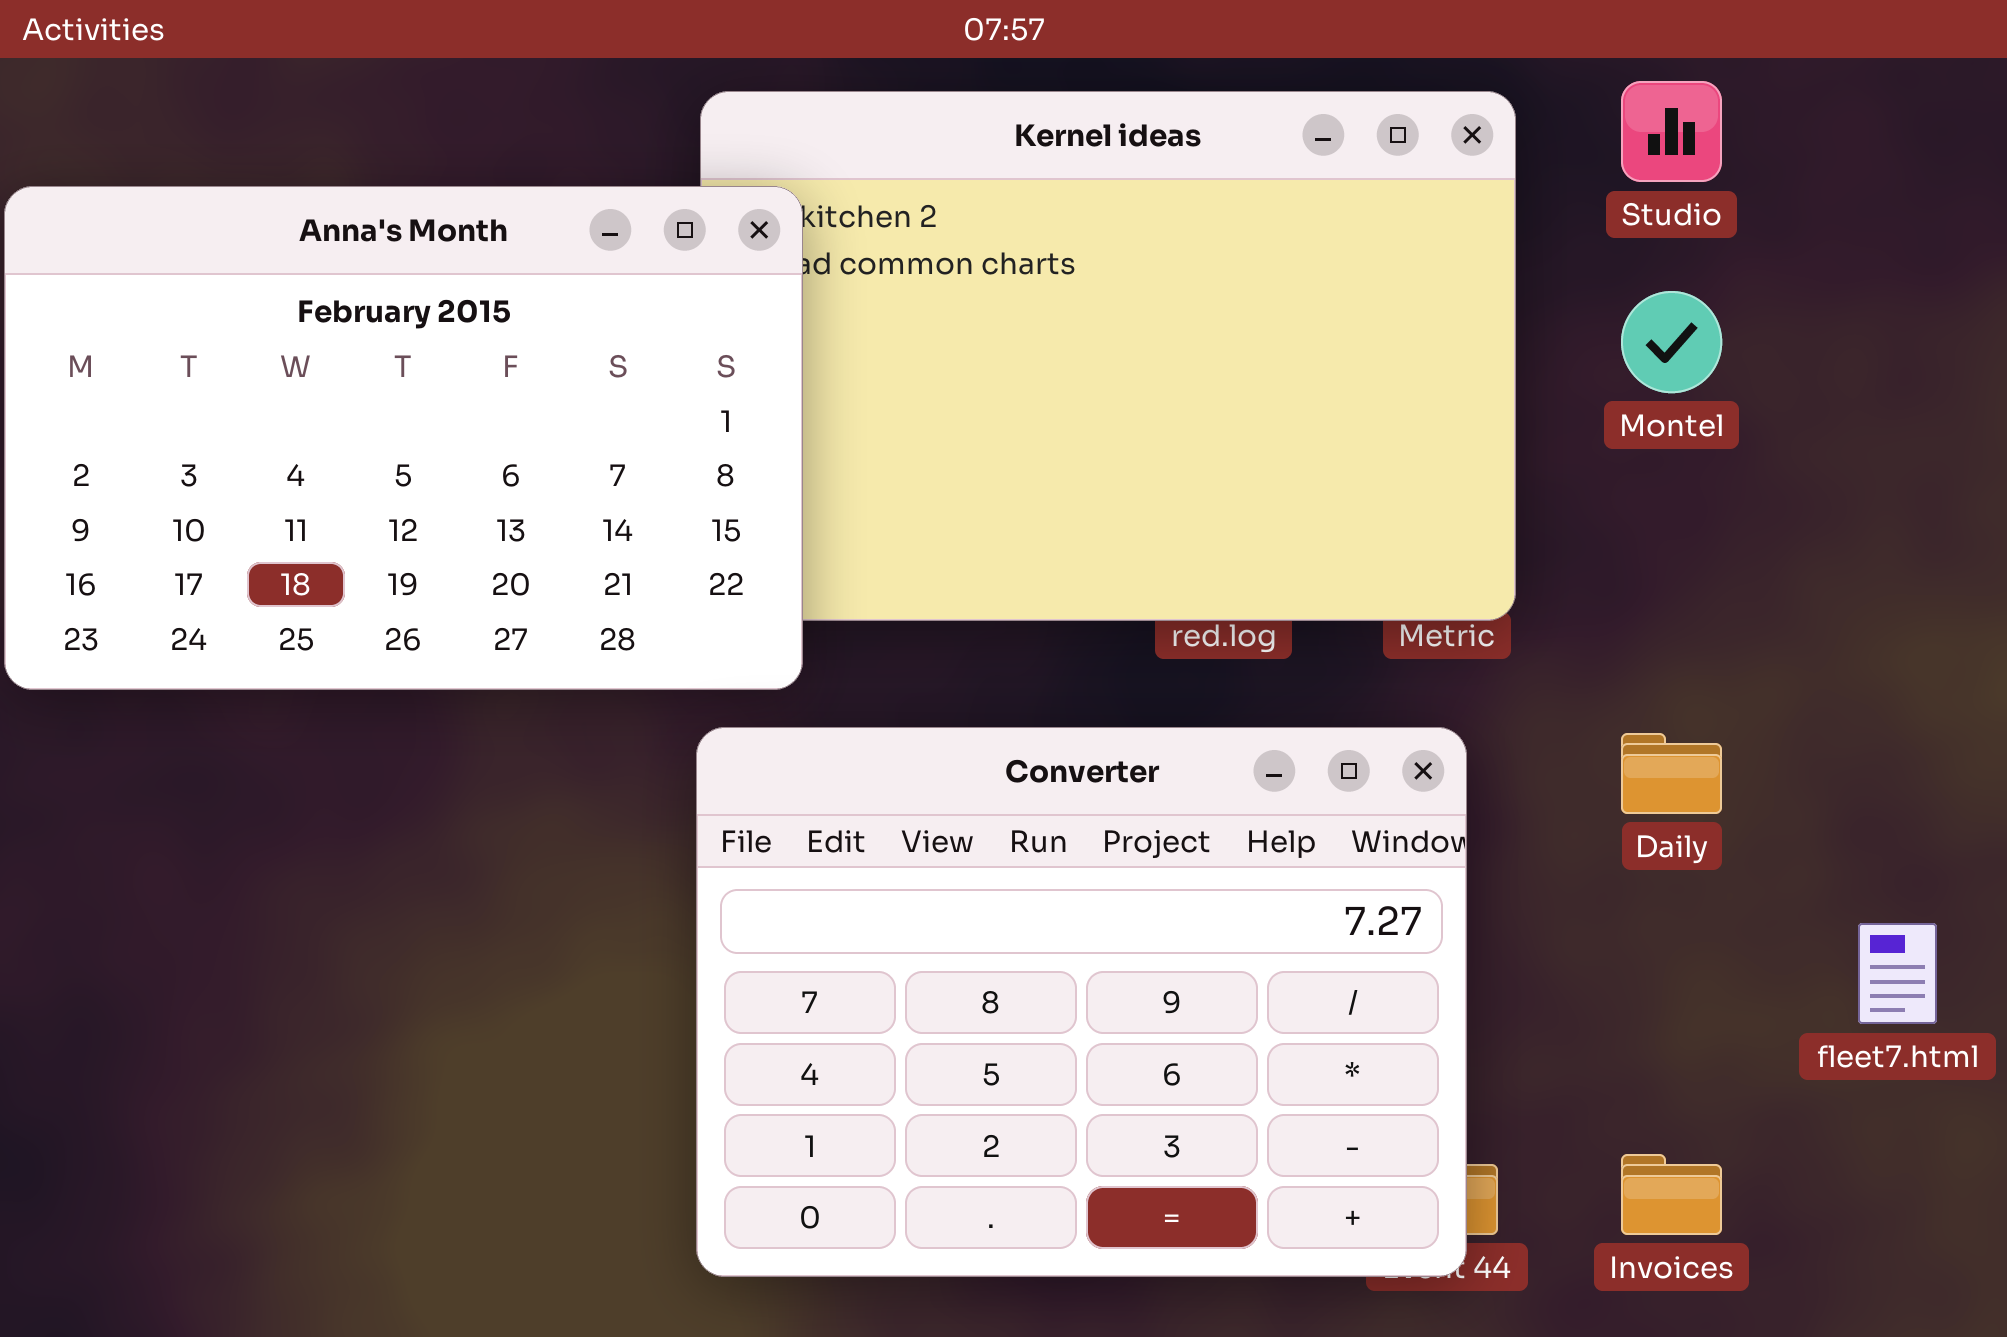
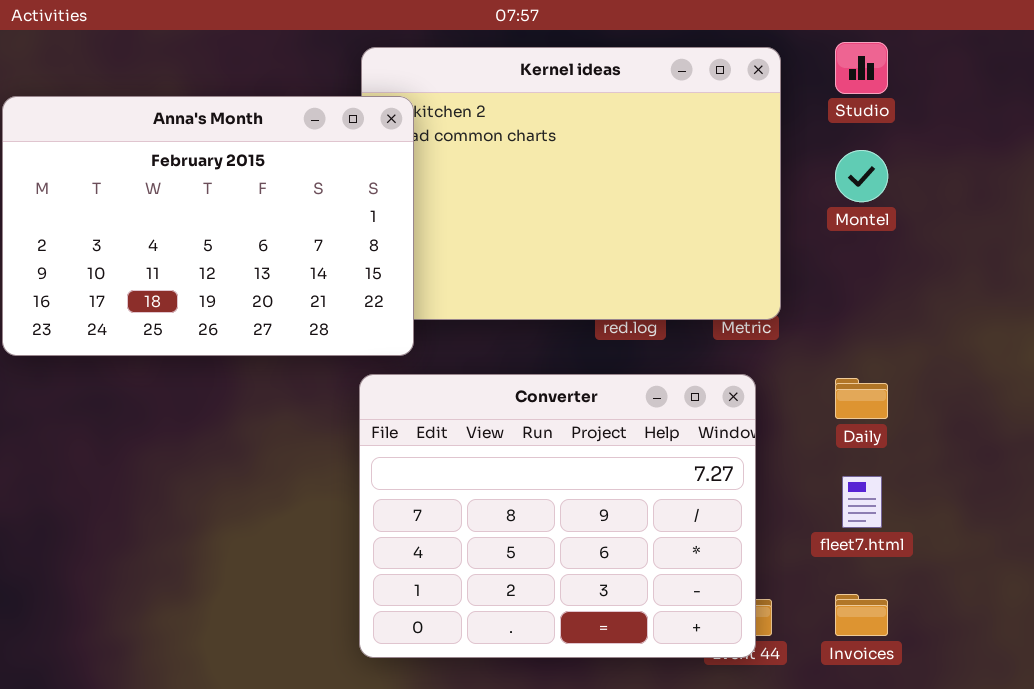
fleet7.html: [1858,923,1937,1024] -> [842,476,882,528], moved

